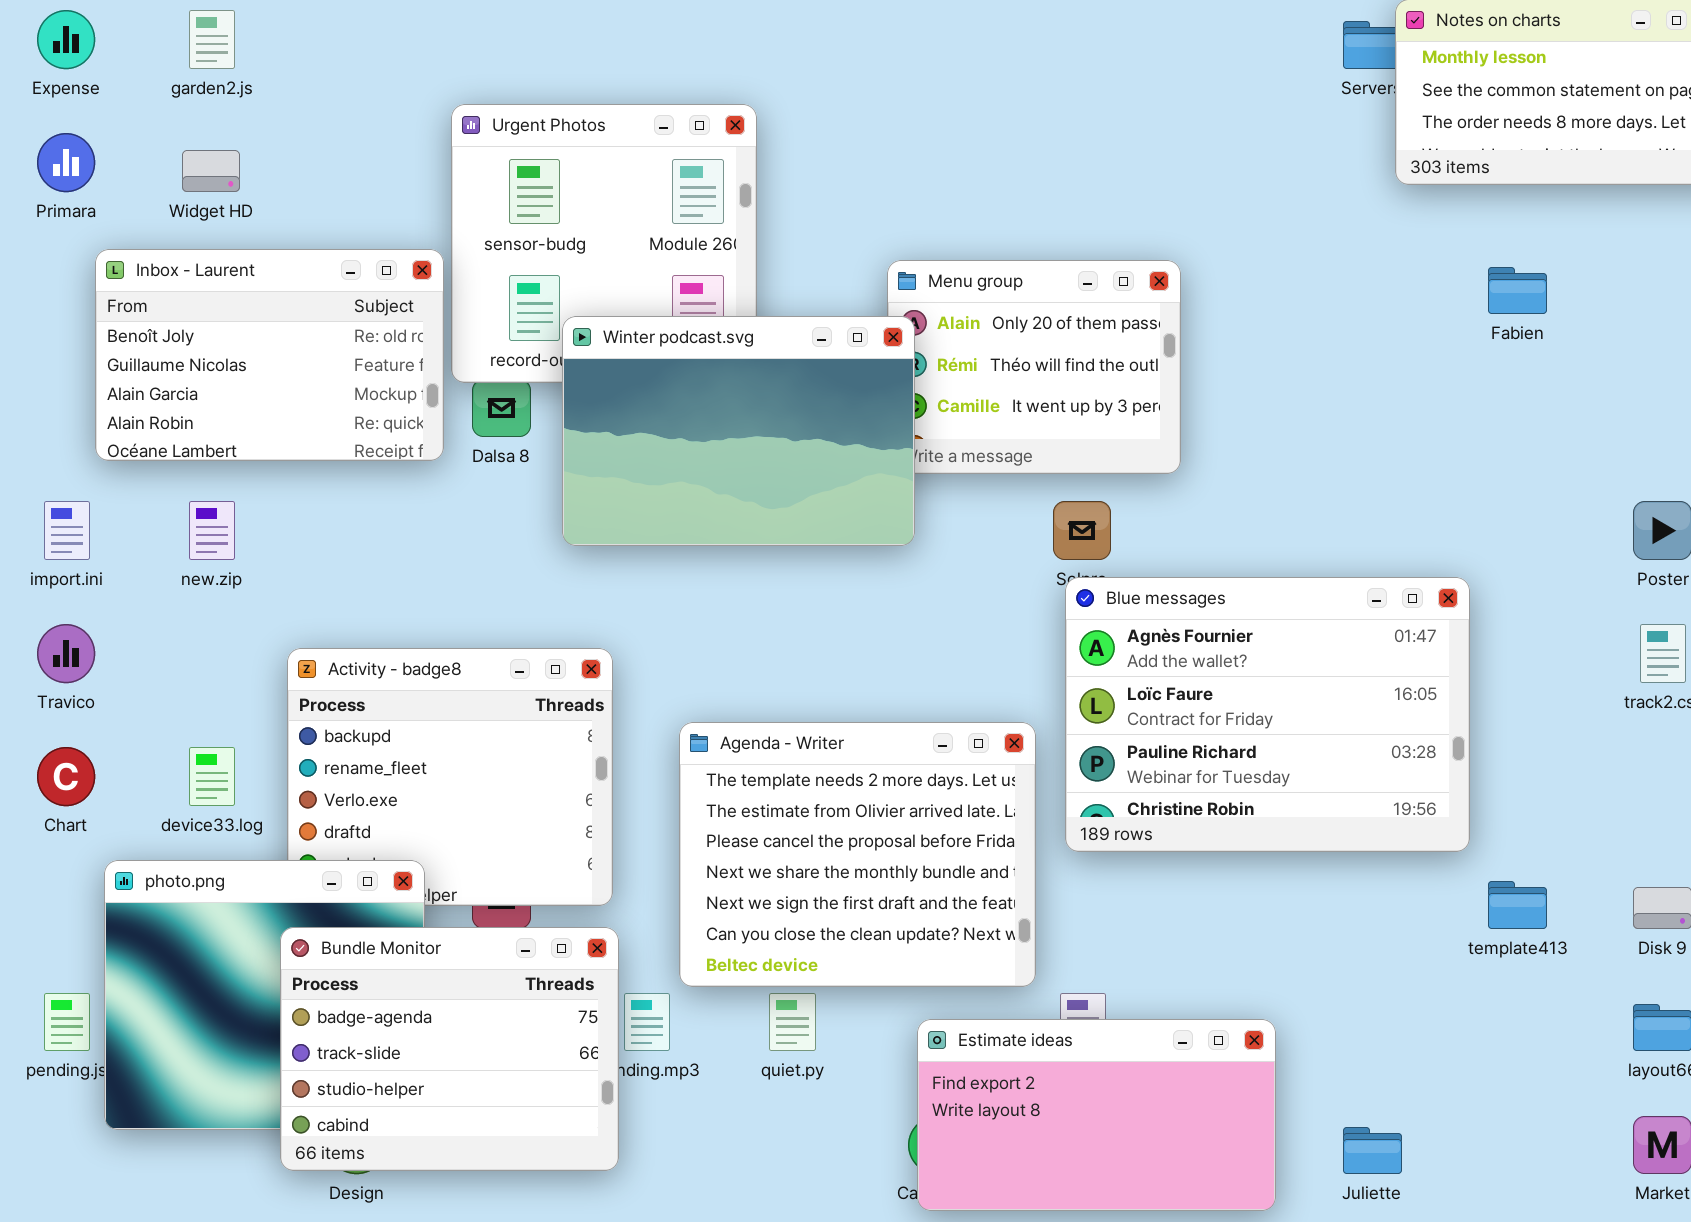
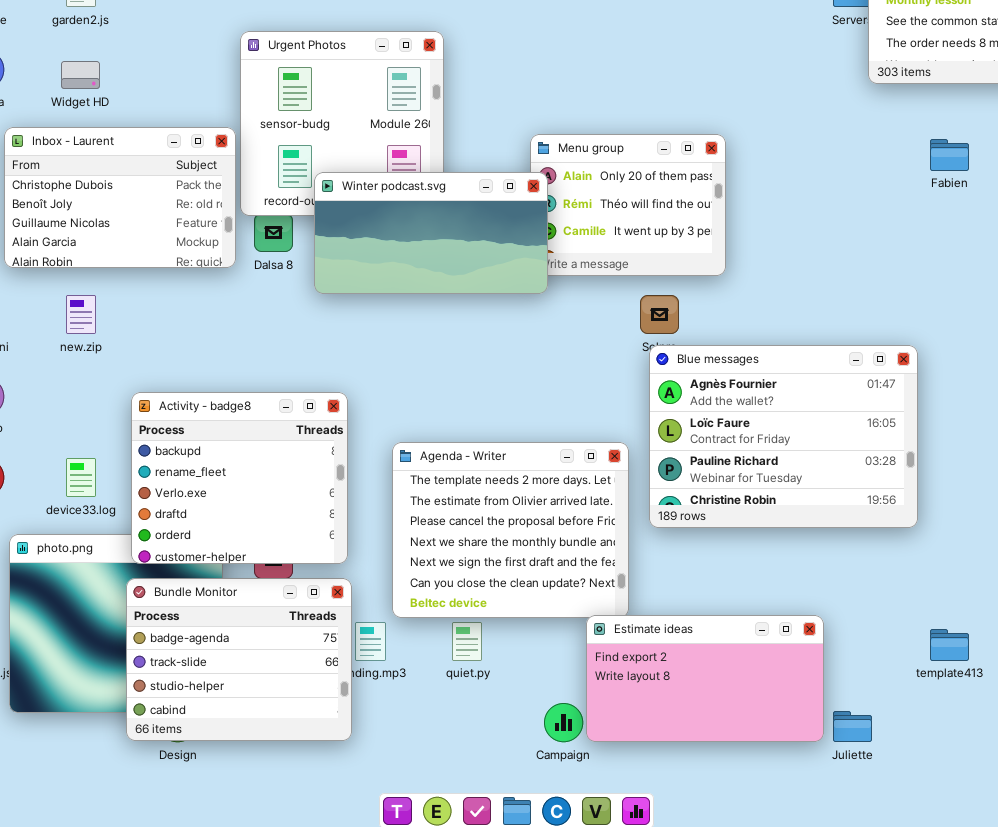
Inbox - Laurent: [95,249,444,461] -> [4,127,236,268], scrolled up 1 row
Winter podcast.svg: [562,316,915,546] -> [314,172,548,294], resized
Activity - badge8: [287,648,613,906] -> [131,392,348,564], raised
template413: [1488,881,1547,929] -> [930,629,969,661], moved
Estimate ideas: [917,1019,1276,1211] -> [586,615,824,742], moved

